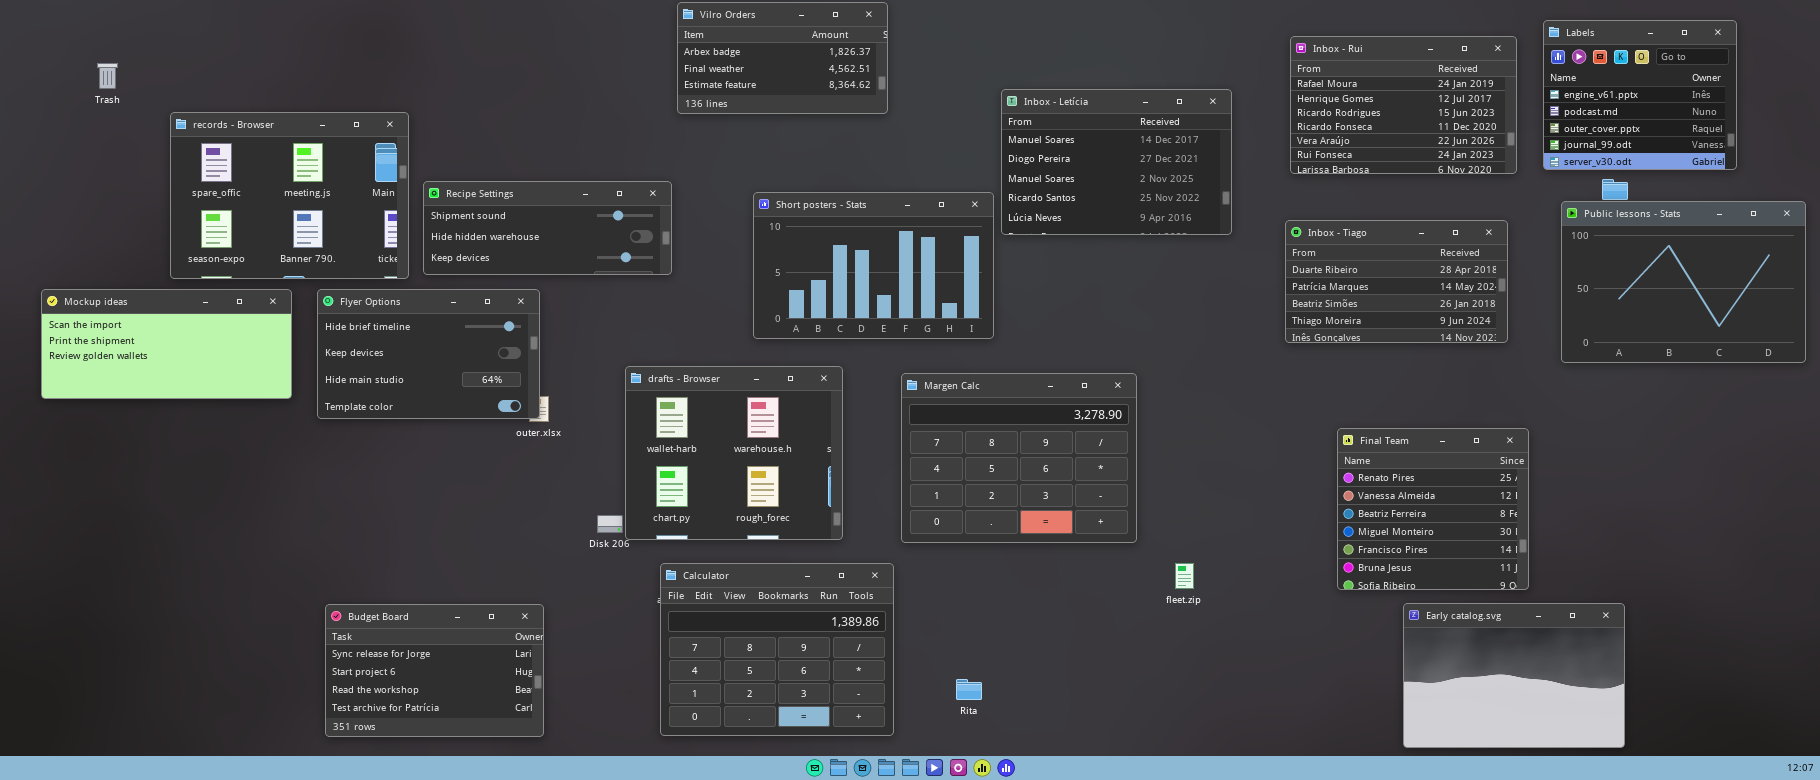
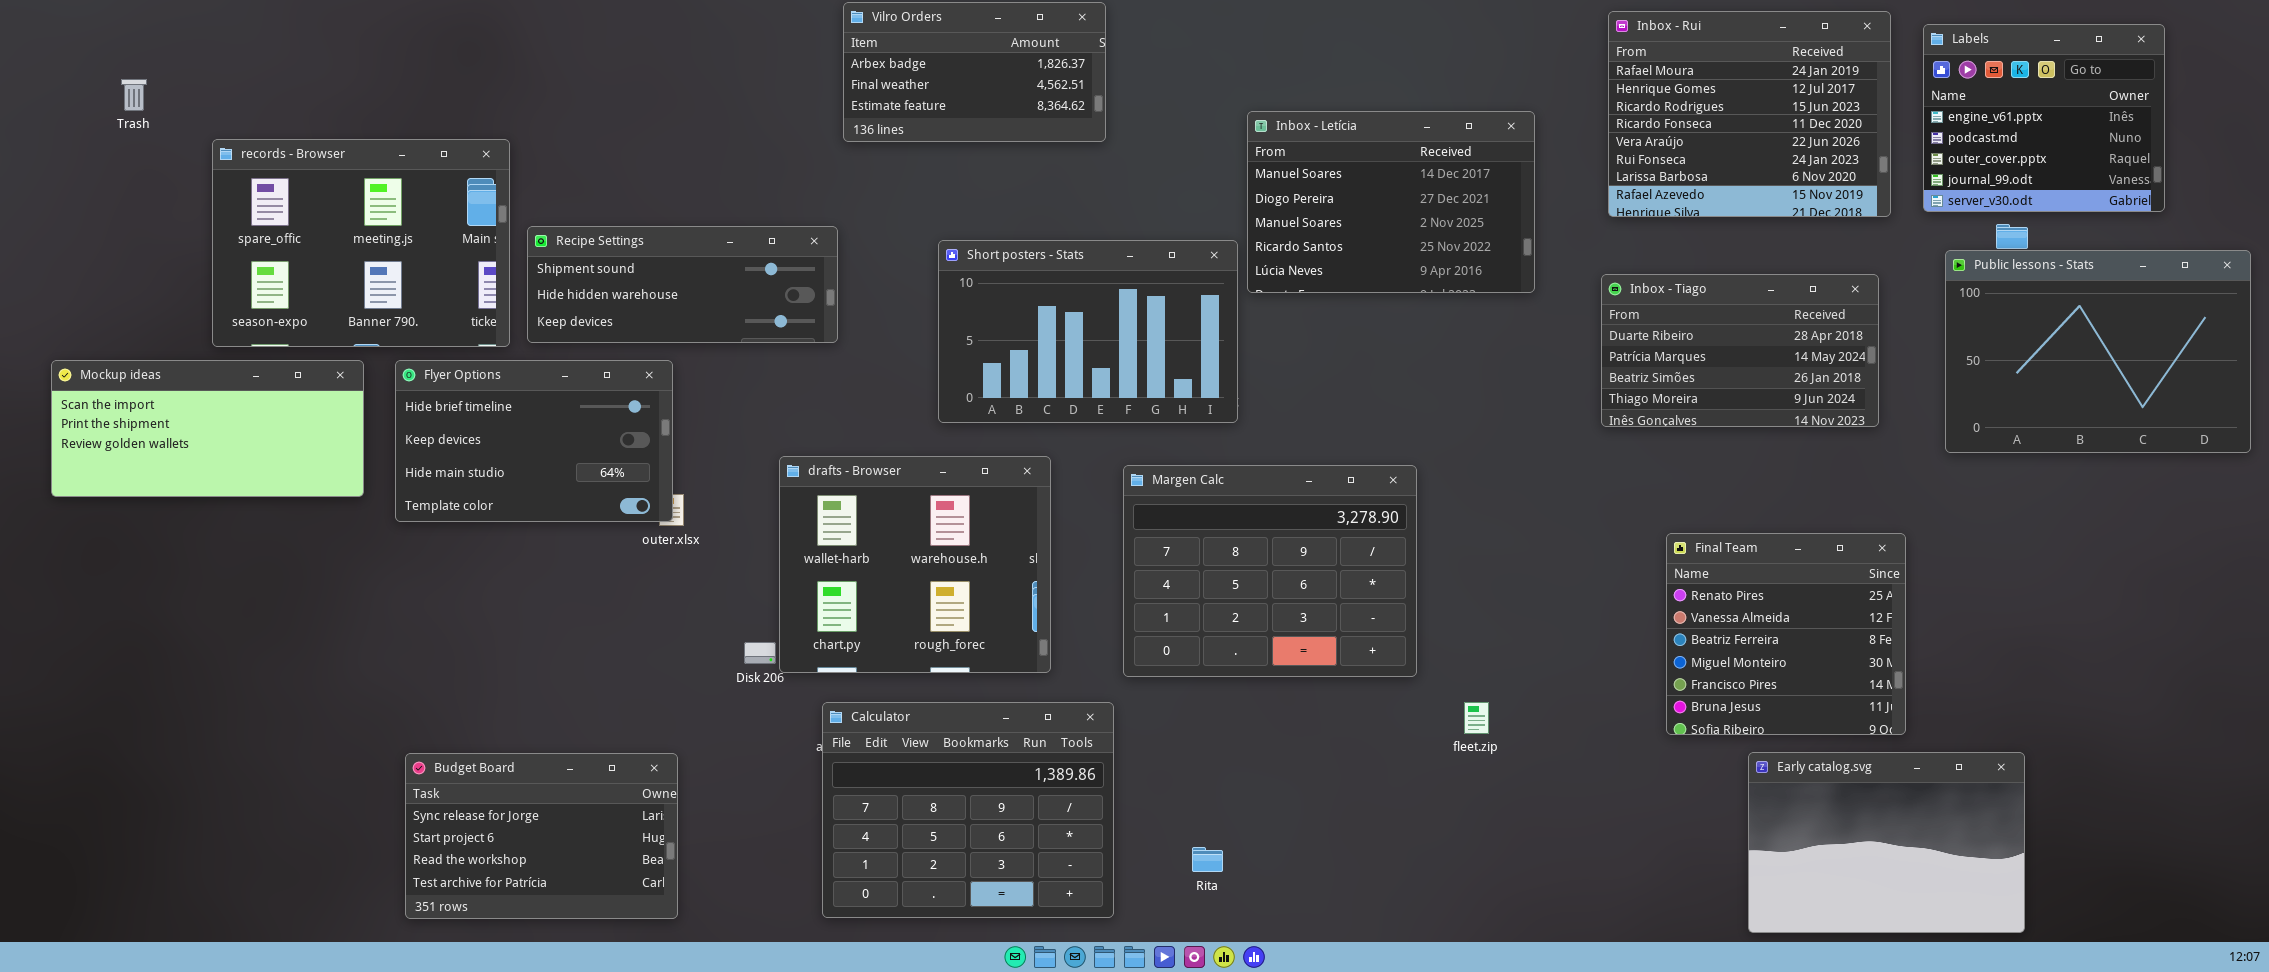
Inbox - Rui: [1290,36,1517,174] -> [1608,11,1891,217], resized

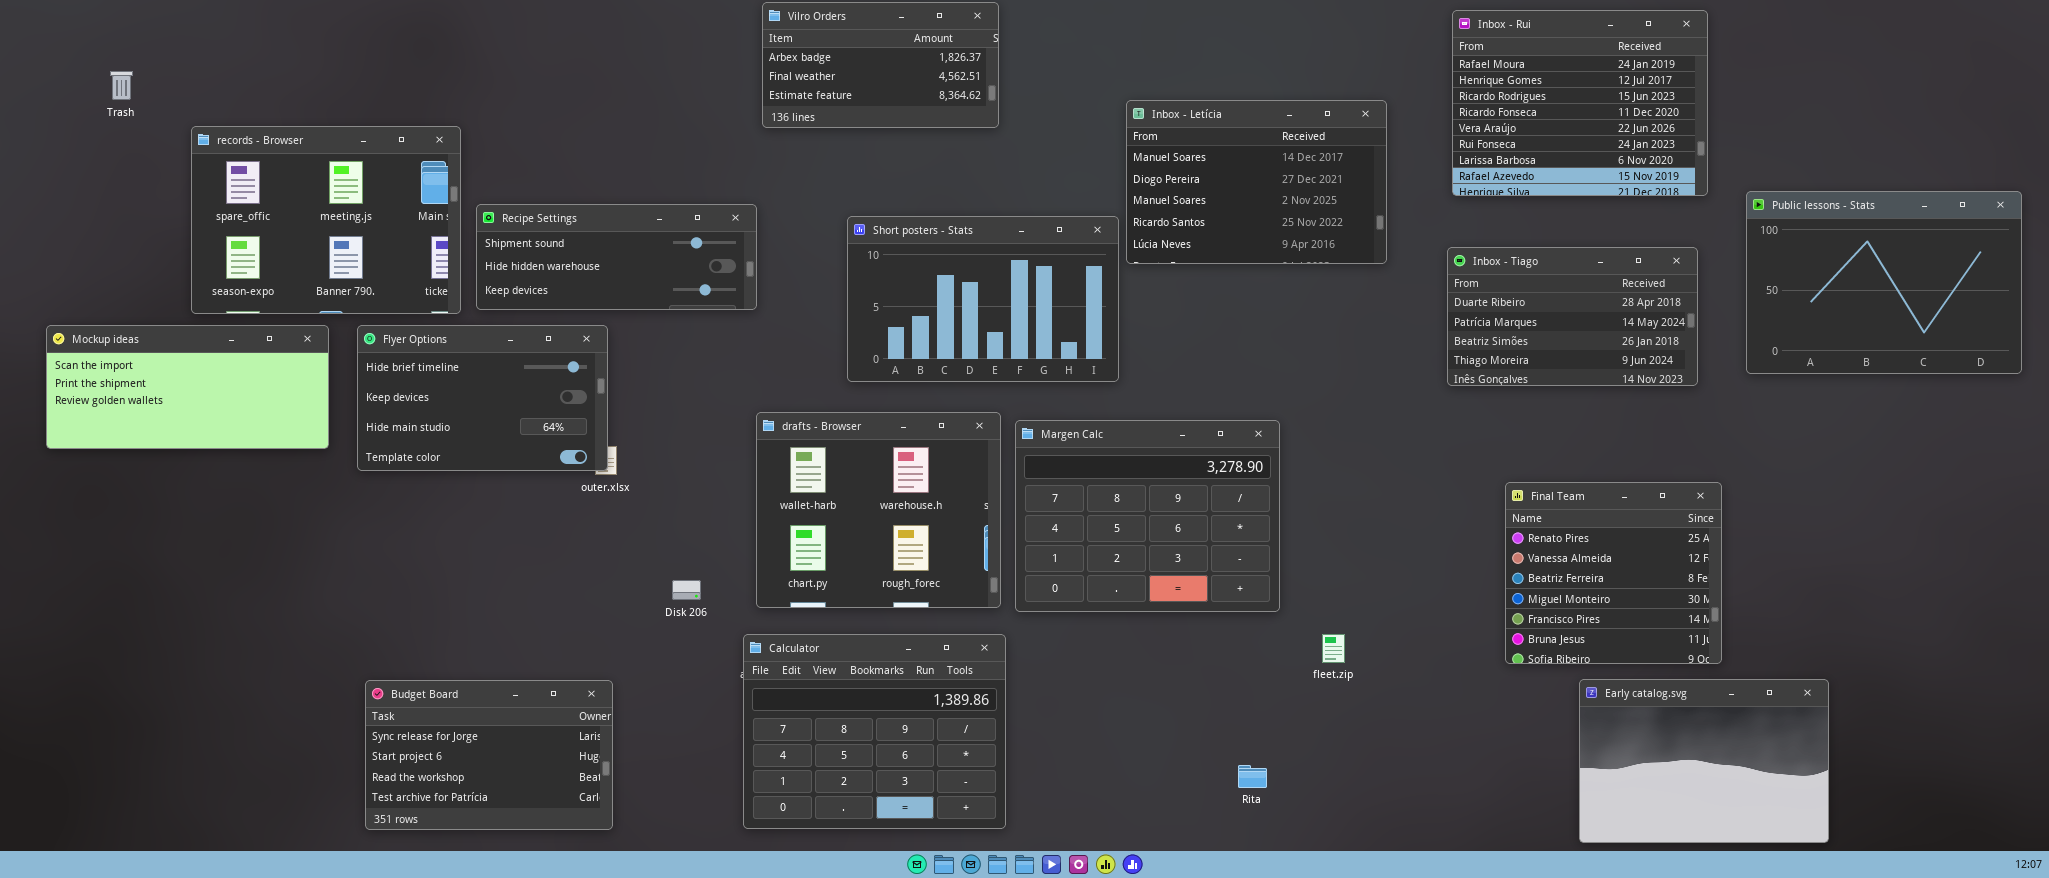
Labels: [1923,24,2165,212] -> none, closed
Public lessons - Stats: [1945,250,2251,453] -> [1746,191,2022,374], moved
drafts - Browser: [779,456,1051,673] -> [756,412,1001,608], moved
Rita: [1192,847,1223,872] -> [1238,765,1267,788], moved

